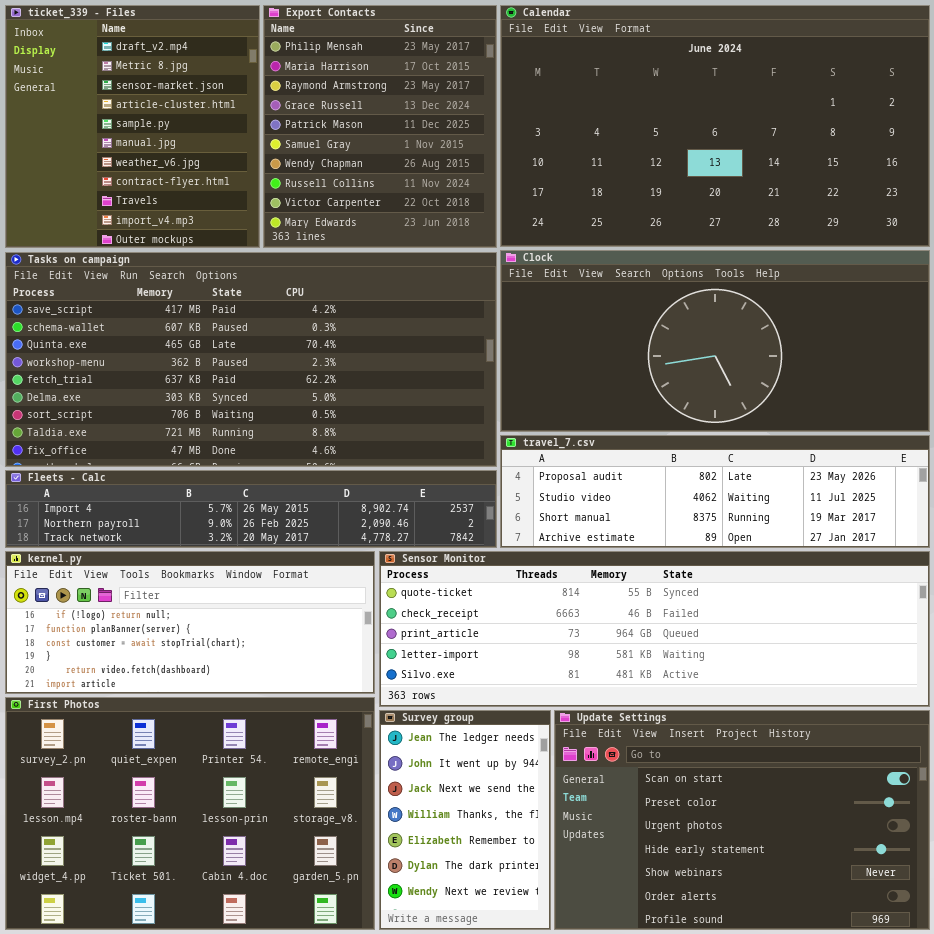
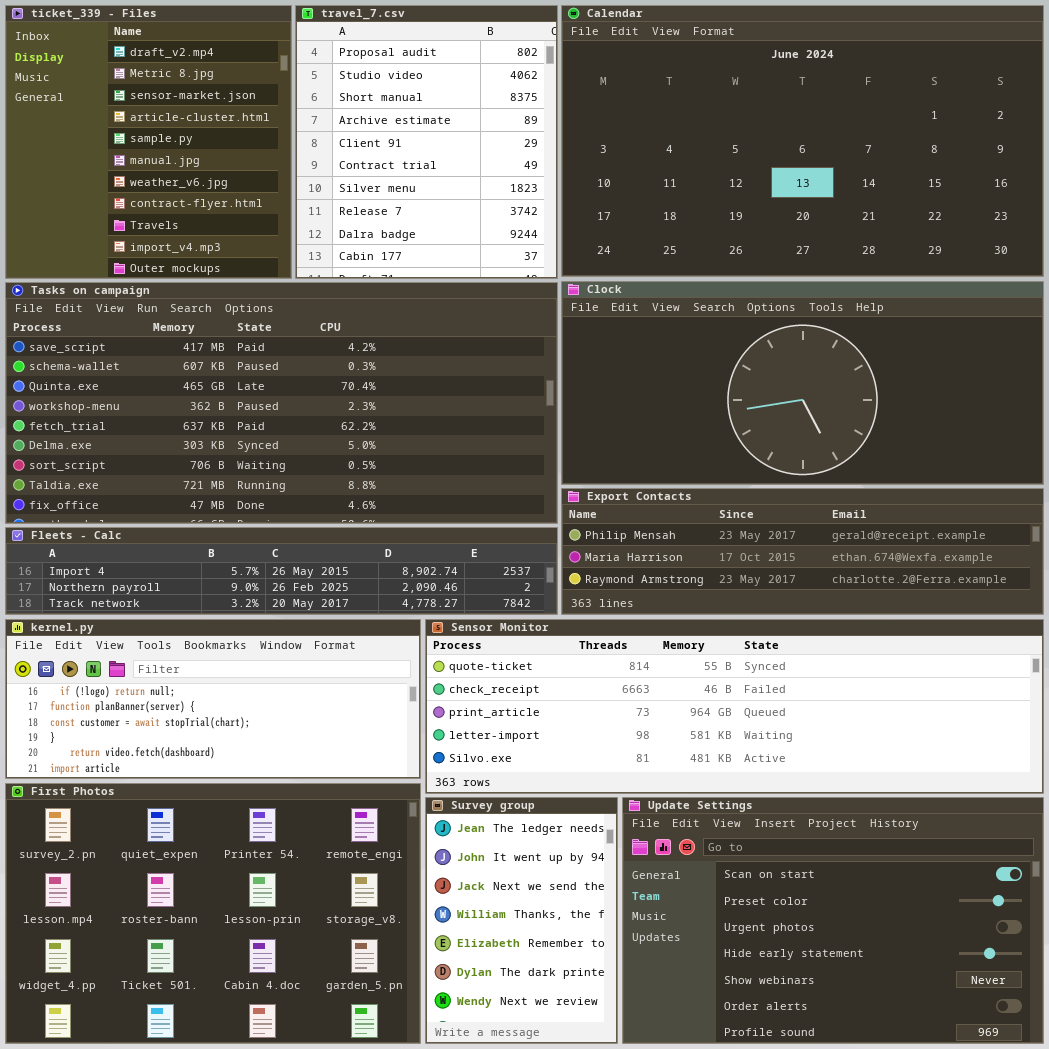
Export Contacts: [263,5,497,248] -> [561,488,1044,615], moved, resized
travel_7.csv: [500,435,930,548] -> [295,5,558,279], moved, resized

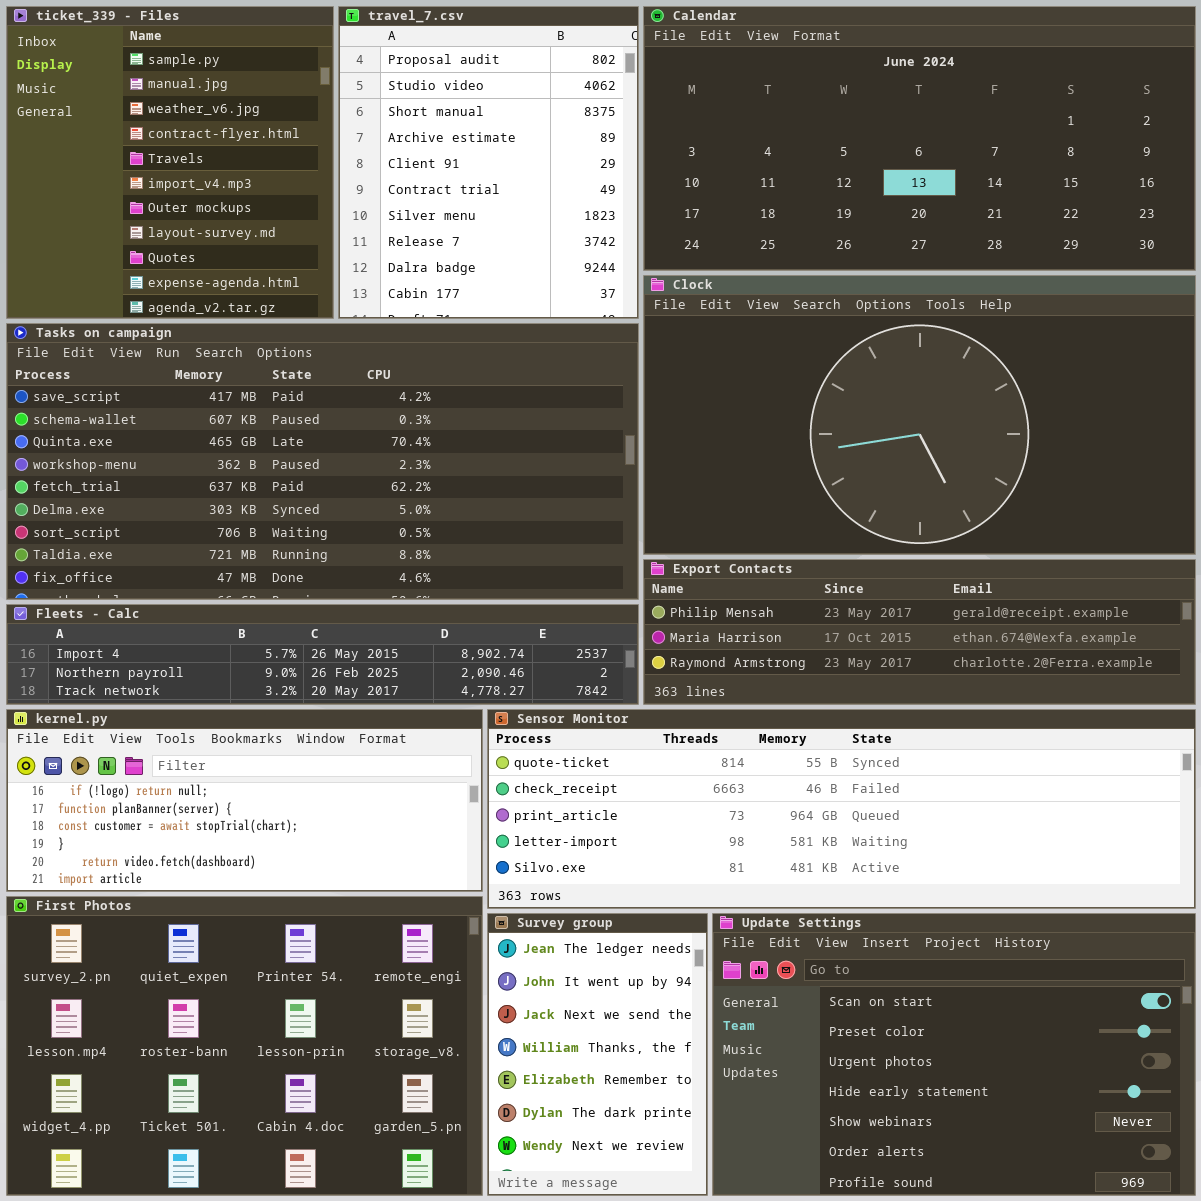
ticket_339 - Files: [5,5,292,279] -> [6,6,334,319], scrolled down 4 rows
Calendar: [561,5,1044,277] -> [643,6,1196,271], resized
Clock: [561,281,1044,485] -> [643,275,1196,555], resized

